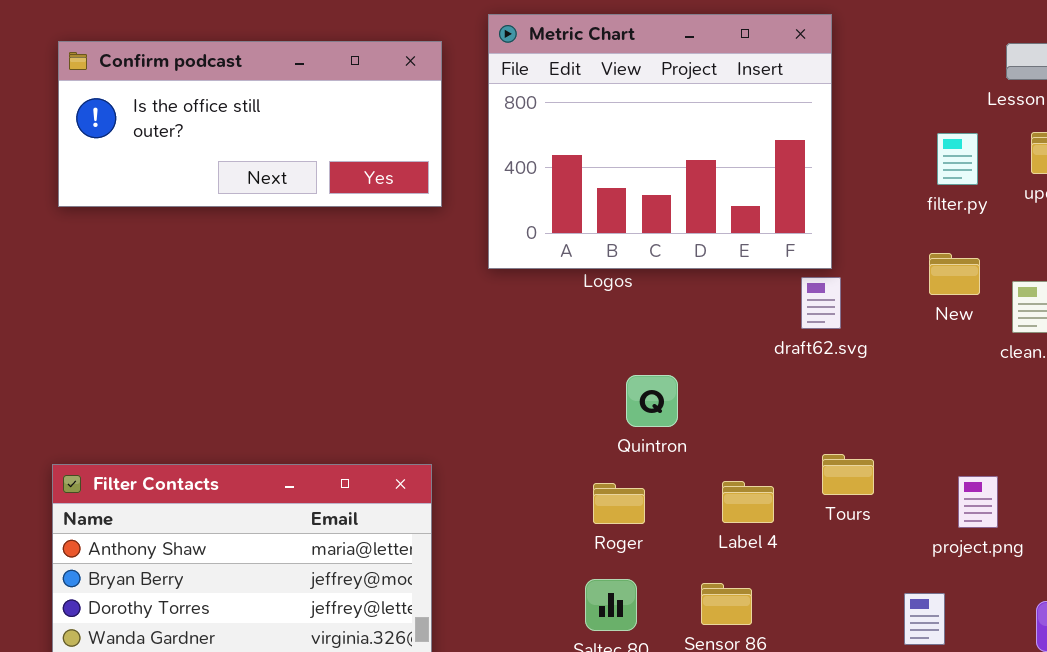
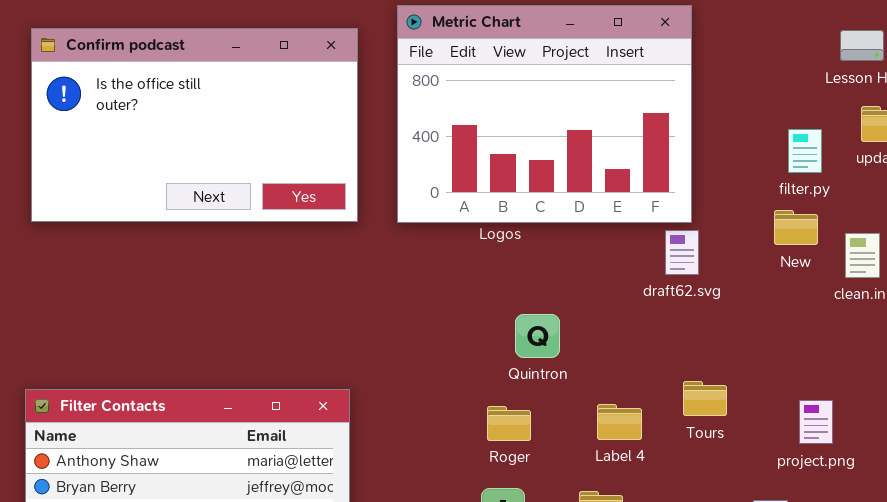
Confirm podcast: [58,41,442,207] -> [31,28,358,222], resized
filter.py: [937,133,978,185] -> [788,129,822,173], moved

